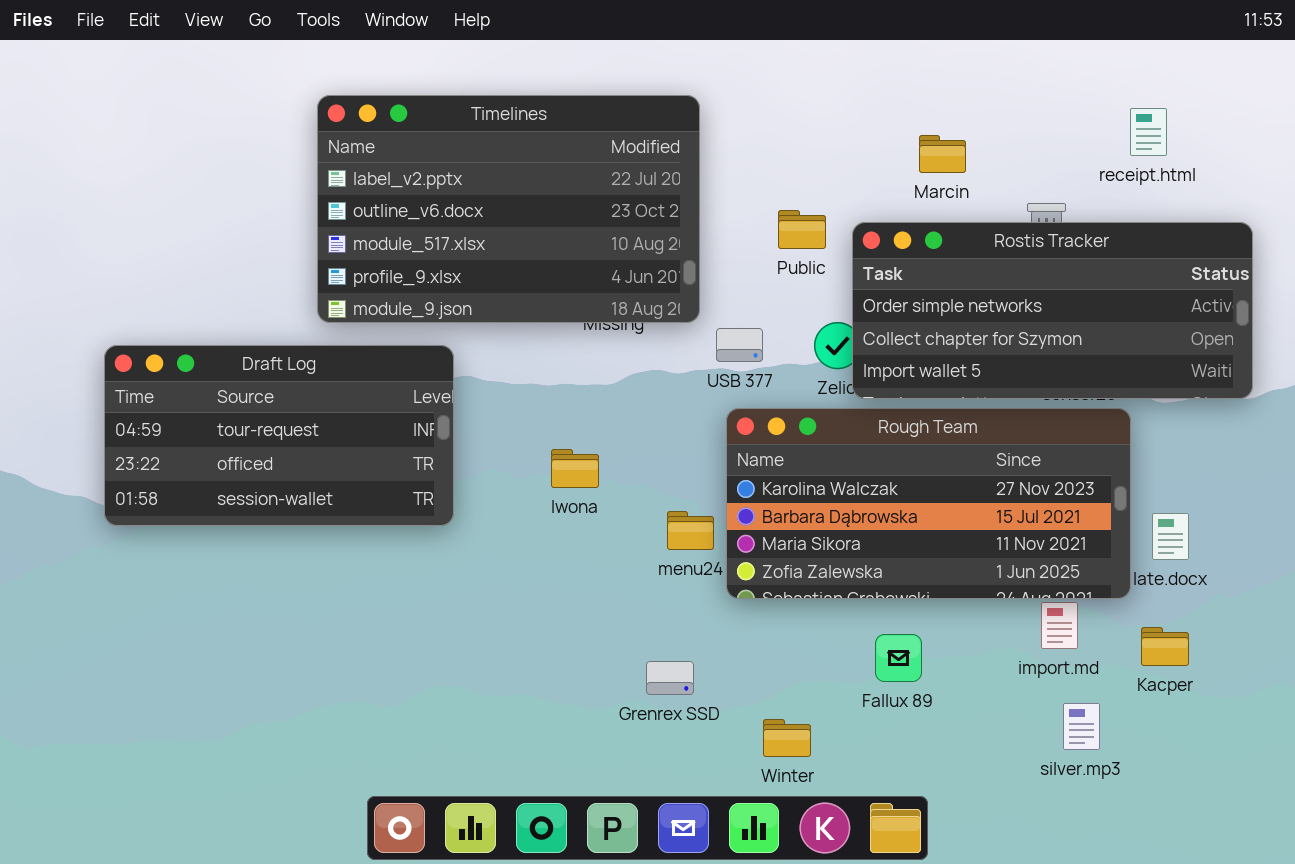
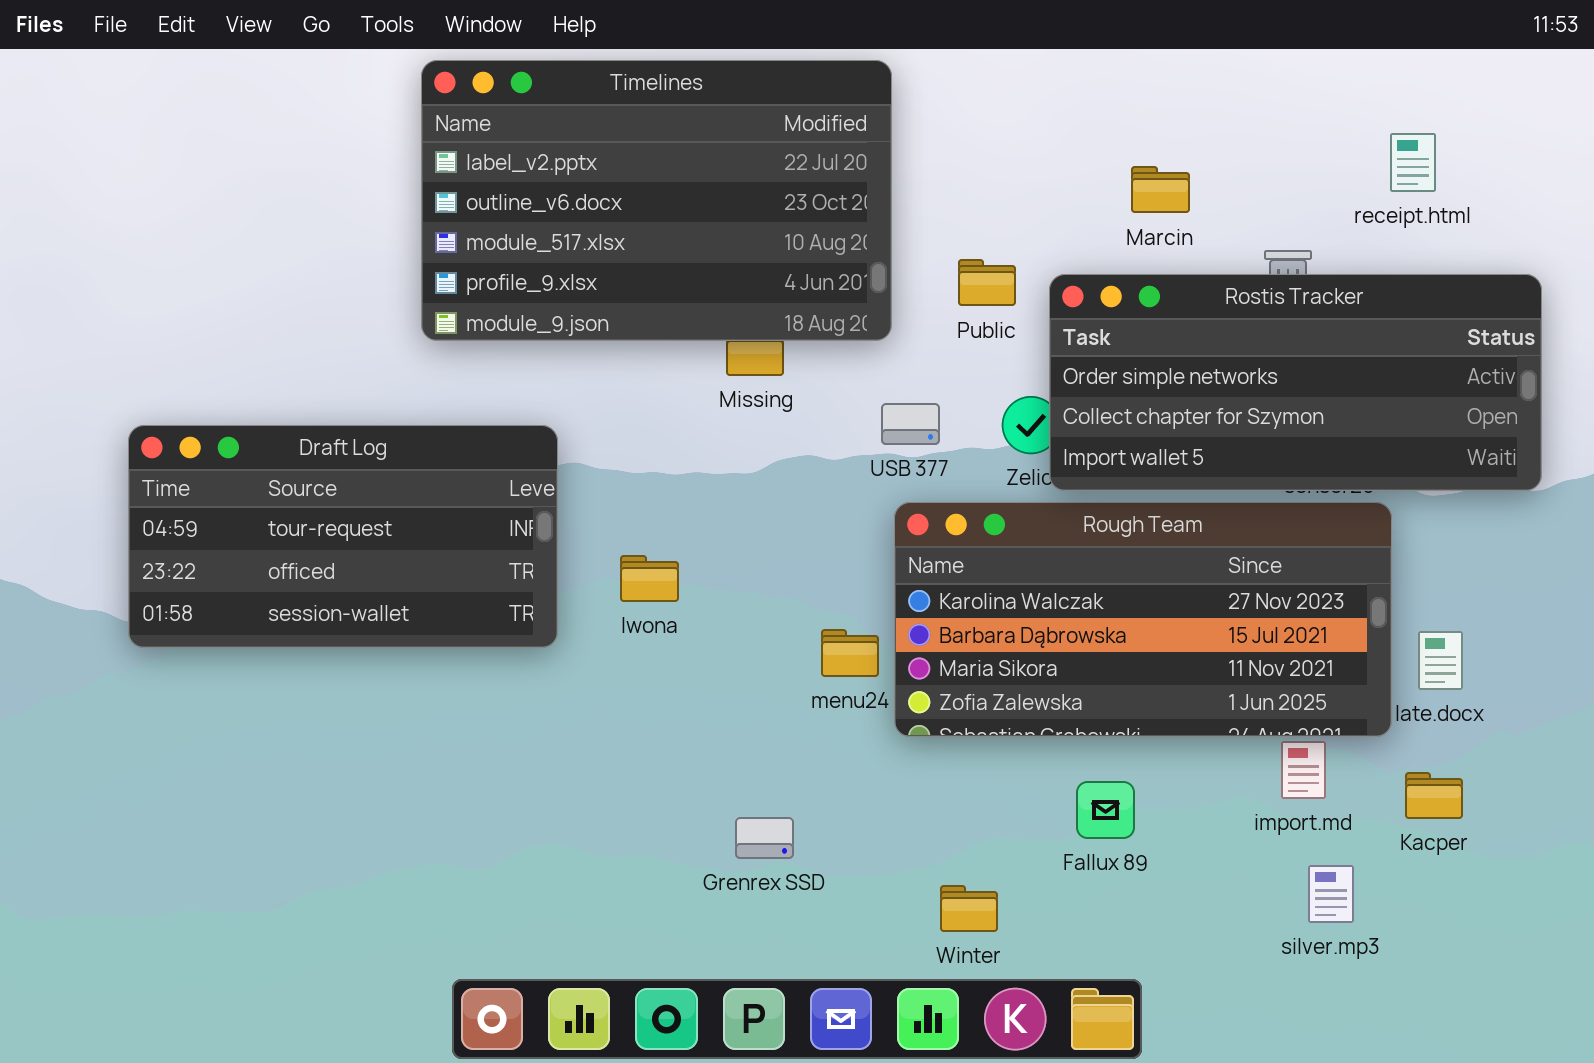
Timelines: [317,95,700,323] -> [421,60,892,341], moved
Iwona: [551,449,599,488] -> [620,555,679,602], moved
Grenrex SSD: [646,661,694,695] -> [735,817,794,859], moved

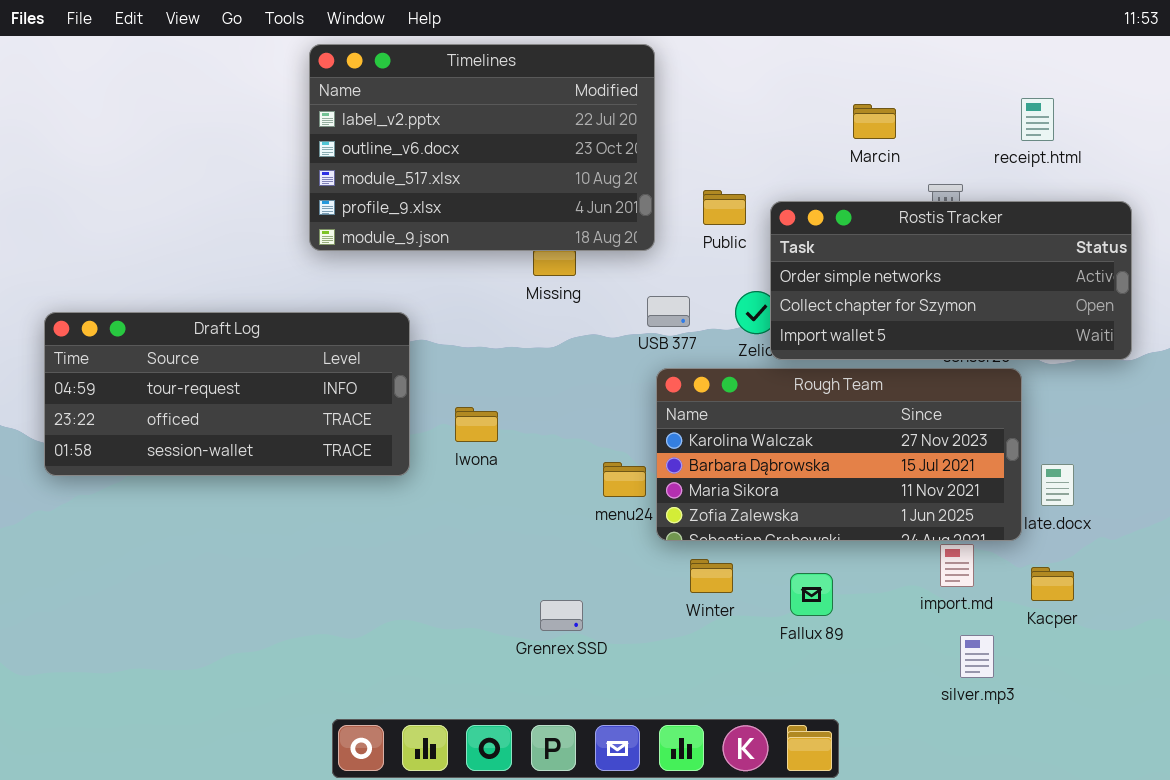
Marcin: [1131,166,1190,213] -> [853,104,896,139], moved
Draft Log: [128,425,558,648] -> [44,312,410,476], resized
Winter: [940,885,998,932] -> [690,559,733,593], moved

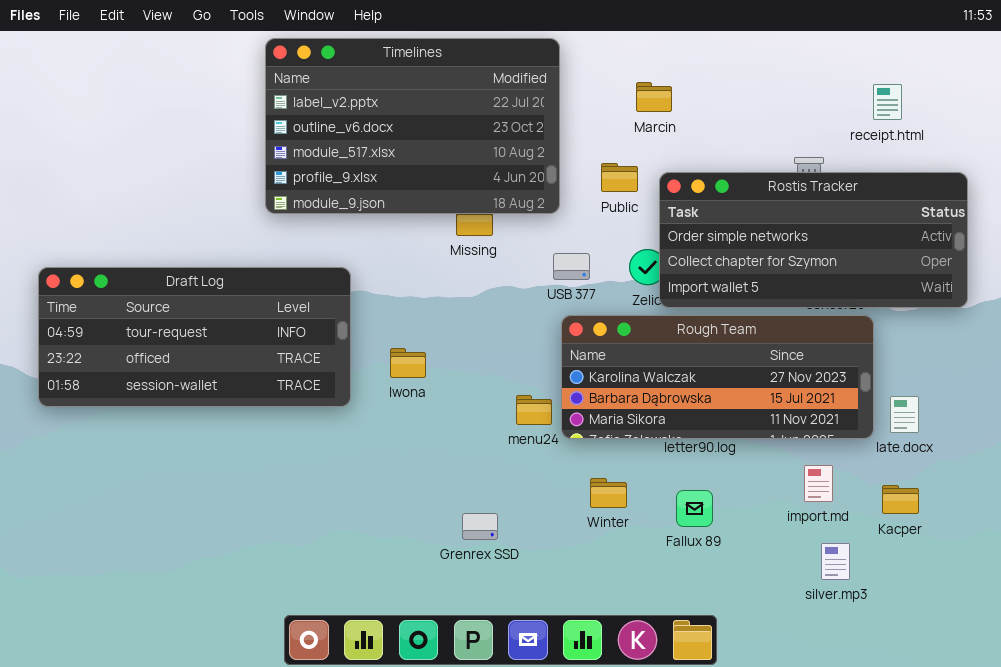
Marcin: [853,104,896,139] -> [636,82,672,112], moved
Rough Team: [656,368,1022,541] -> [561,315,874,439], resized

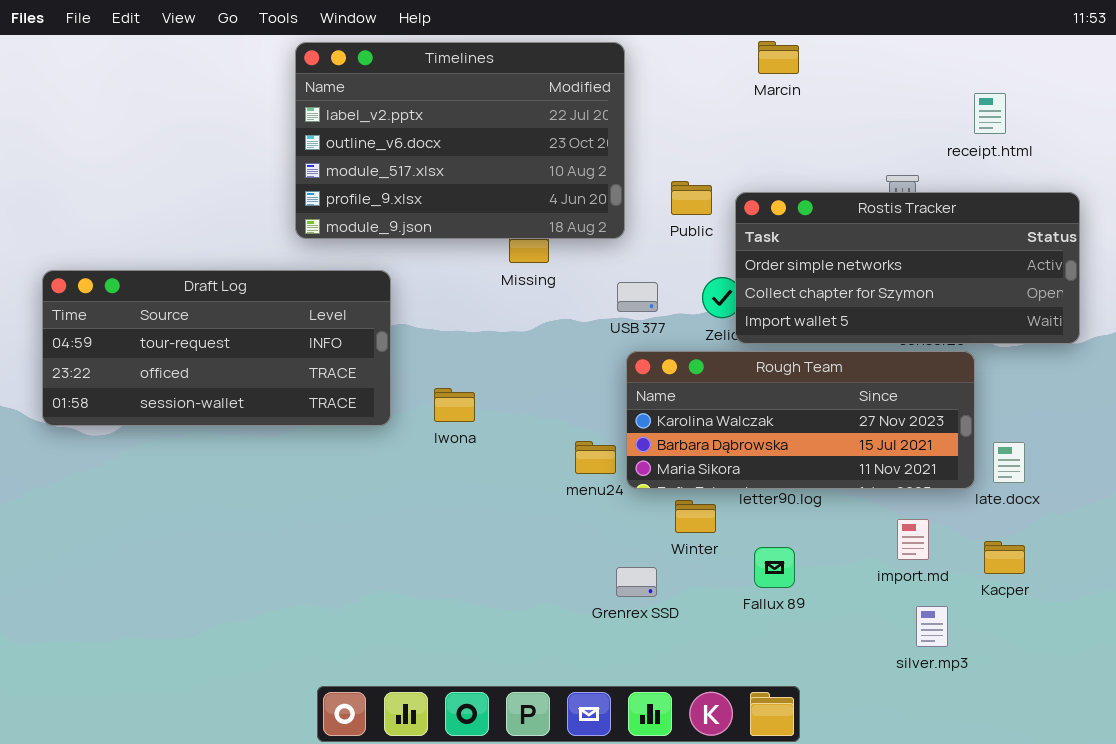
Marcin: [636,82,672,112] -> [758,41,799,74], moved
Draft Log: [38,267,351,407] -> [42,270,391,426], moved
Winter: [590,478,627,508] -> [675,500,716,533], moved
Grenrex SSD: [462,513,498,540] -> [616,567,657,597], moved

